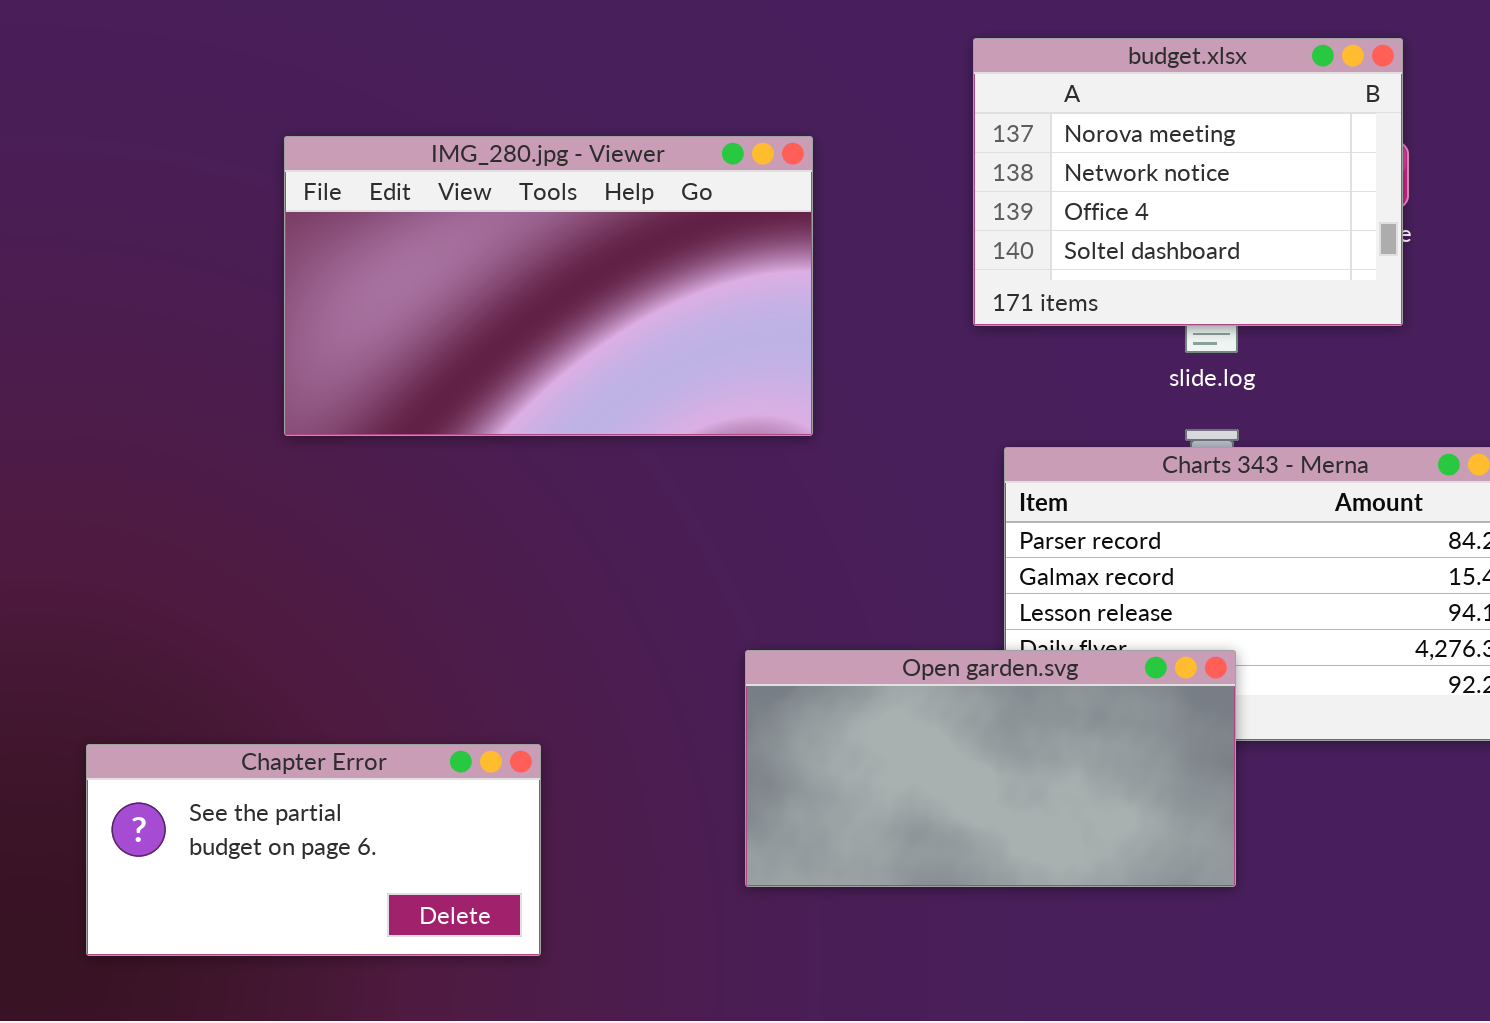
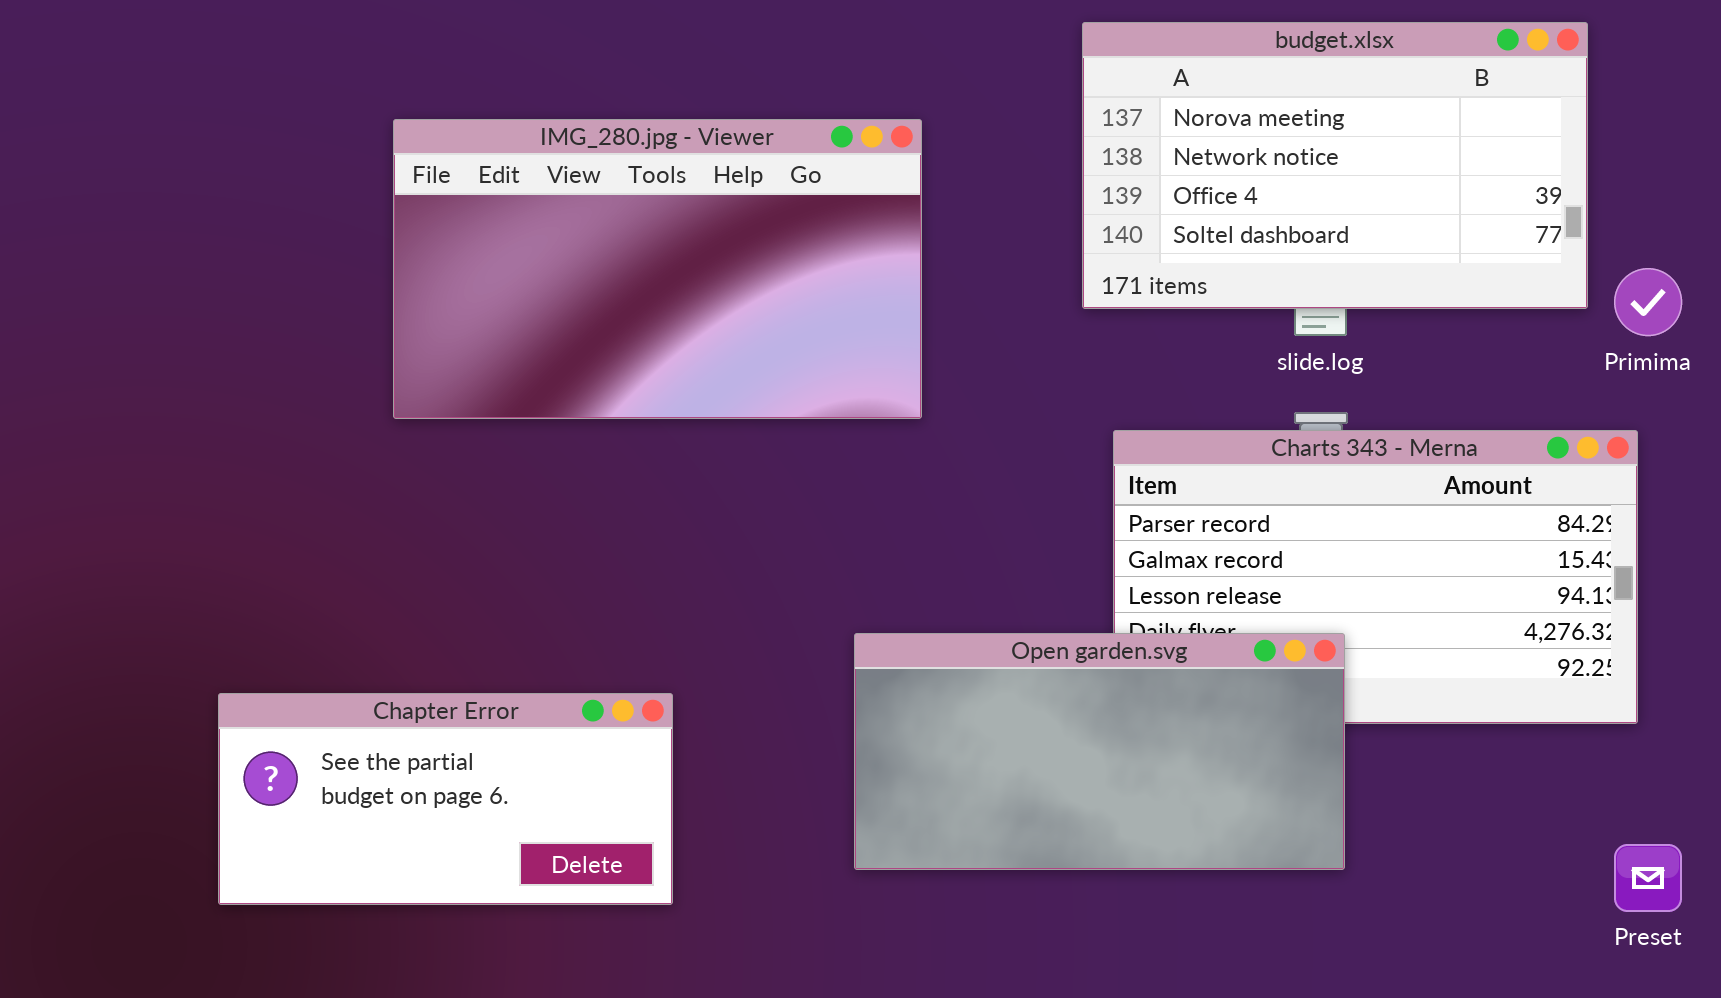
budget.xlsx: [973,38,1403,326] -> [1082,22,1588,309], resized
Chapter Error: [86,744,541,956] -> [218,693,673,905], moved

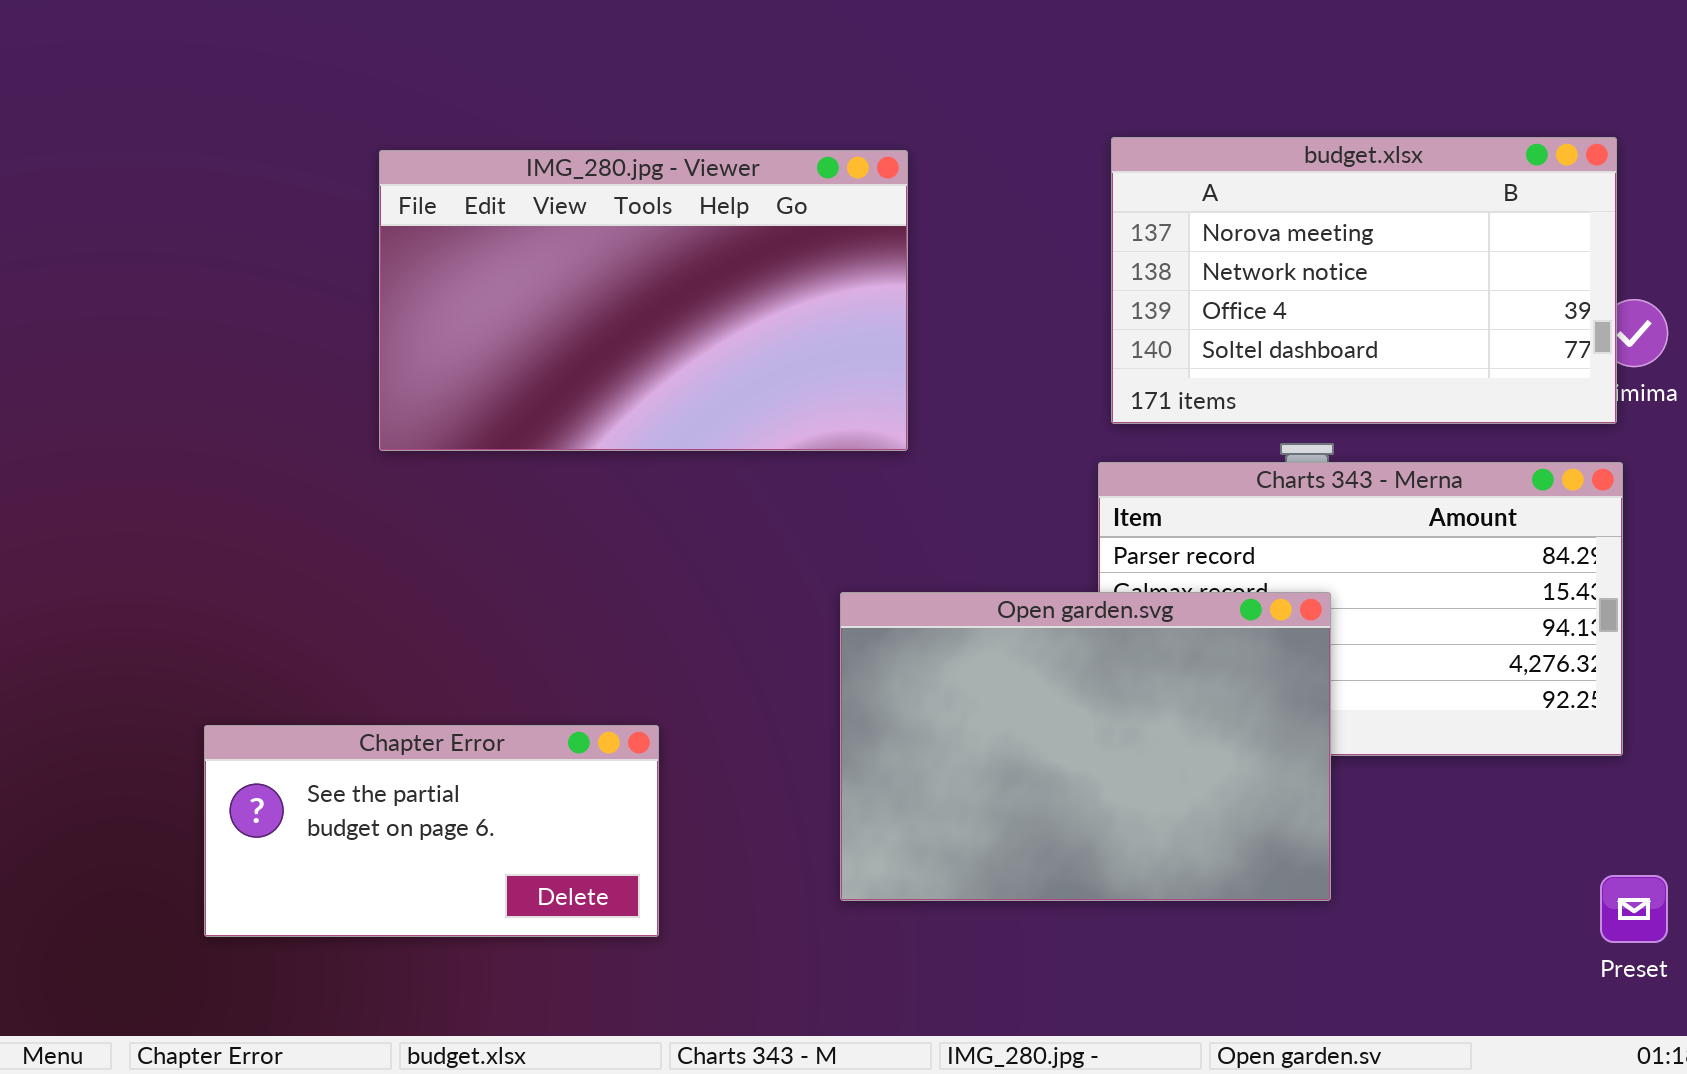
budget.xlsx: [1082,22,1588,309] -> [1111,137,1617,424], moved
Open garden.svg: [854,633,1345,870] -> [840,592,1331,901], resized

